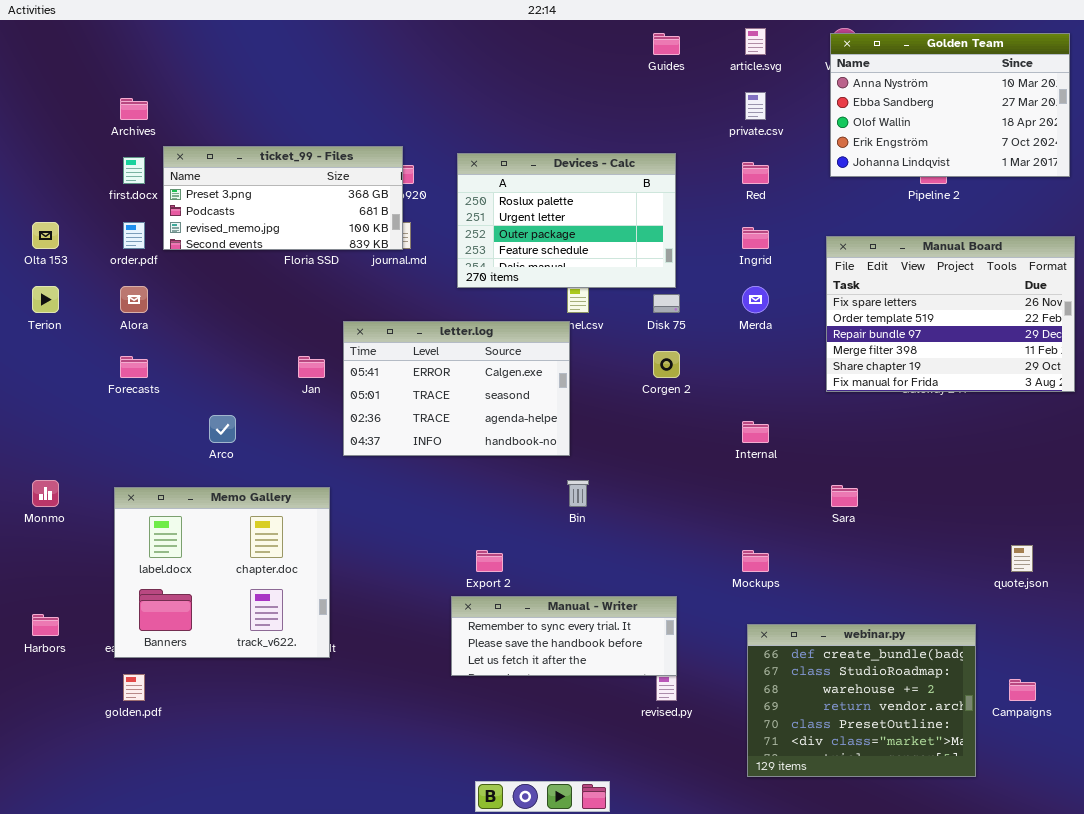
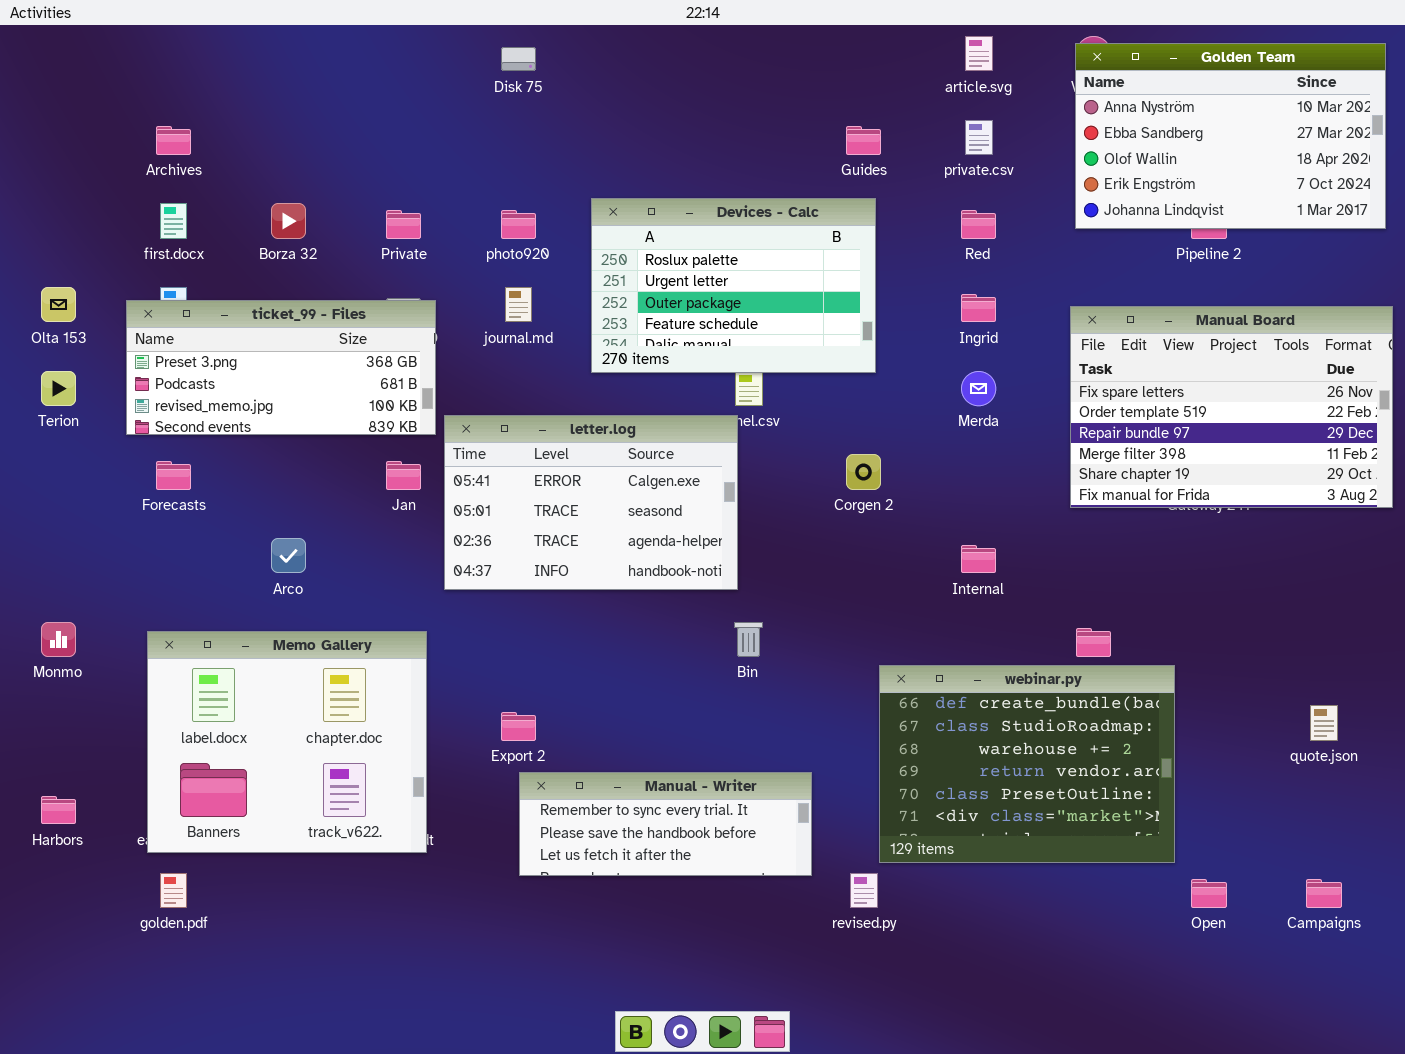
Guides: [653,33,680,55] -> [846,126,881,155], moved
ticket_99 - Files: [163,146,403,250] -> [126,300,436,435], moved
Disk 75: [653,294,680,313] -> [501,47,536,71], moved
Export 2: [476,550,503,572] -> [501,712,536,741], moved
Manual - Writer: [451,596,677,676] -> [519,772,812,876], moved
webinar.py: [747,624,976,777] -> [879,665,1175,863], moved

